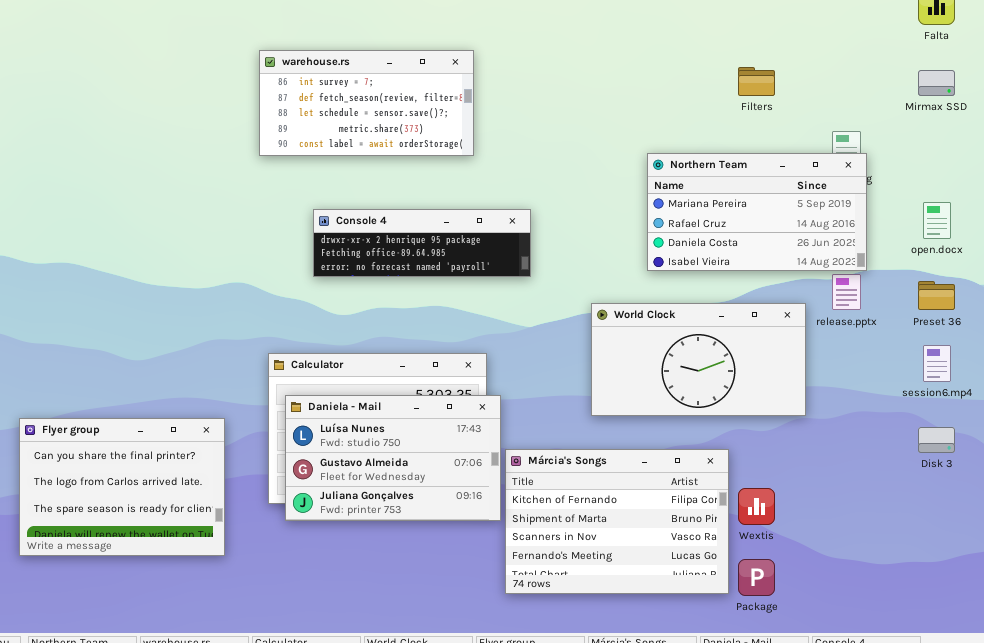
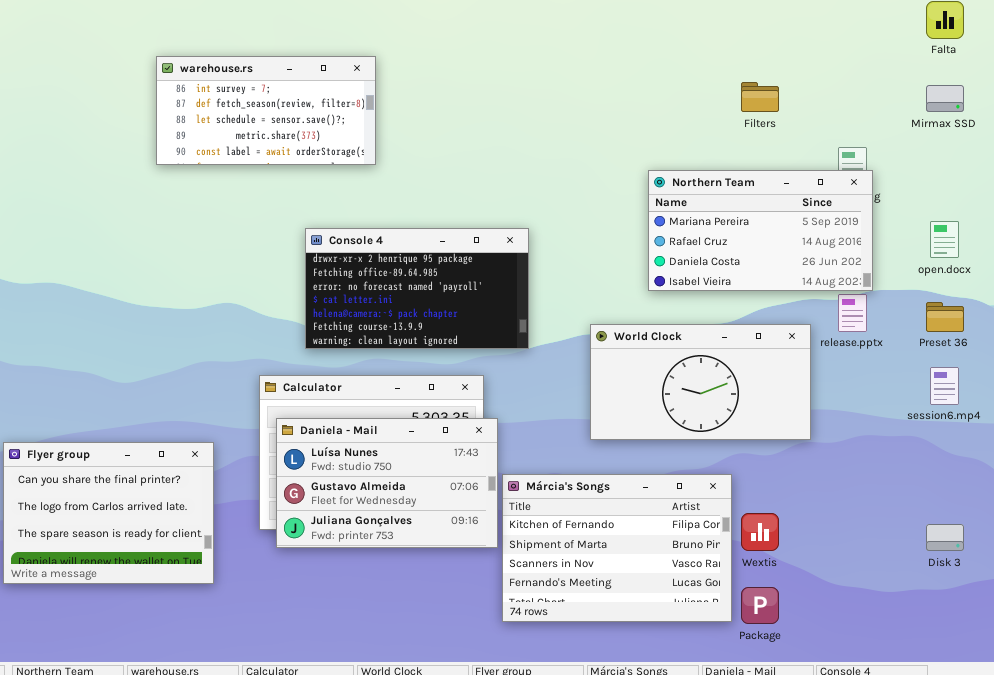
warehouse.rs: [259,50,474,156] -> [156,56,376,165], moved
Console 4: [313,209,531,277] -> [305,228,529,349], resized
Disk 3: [918,427,955,453] -> [926,524,964,551], moved

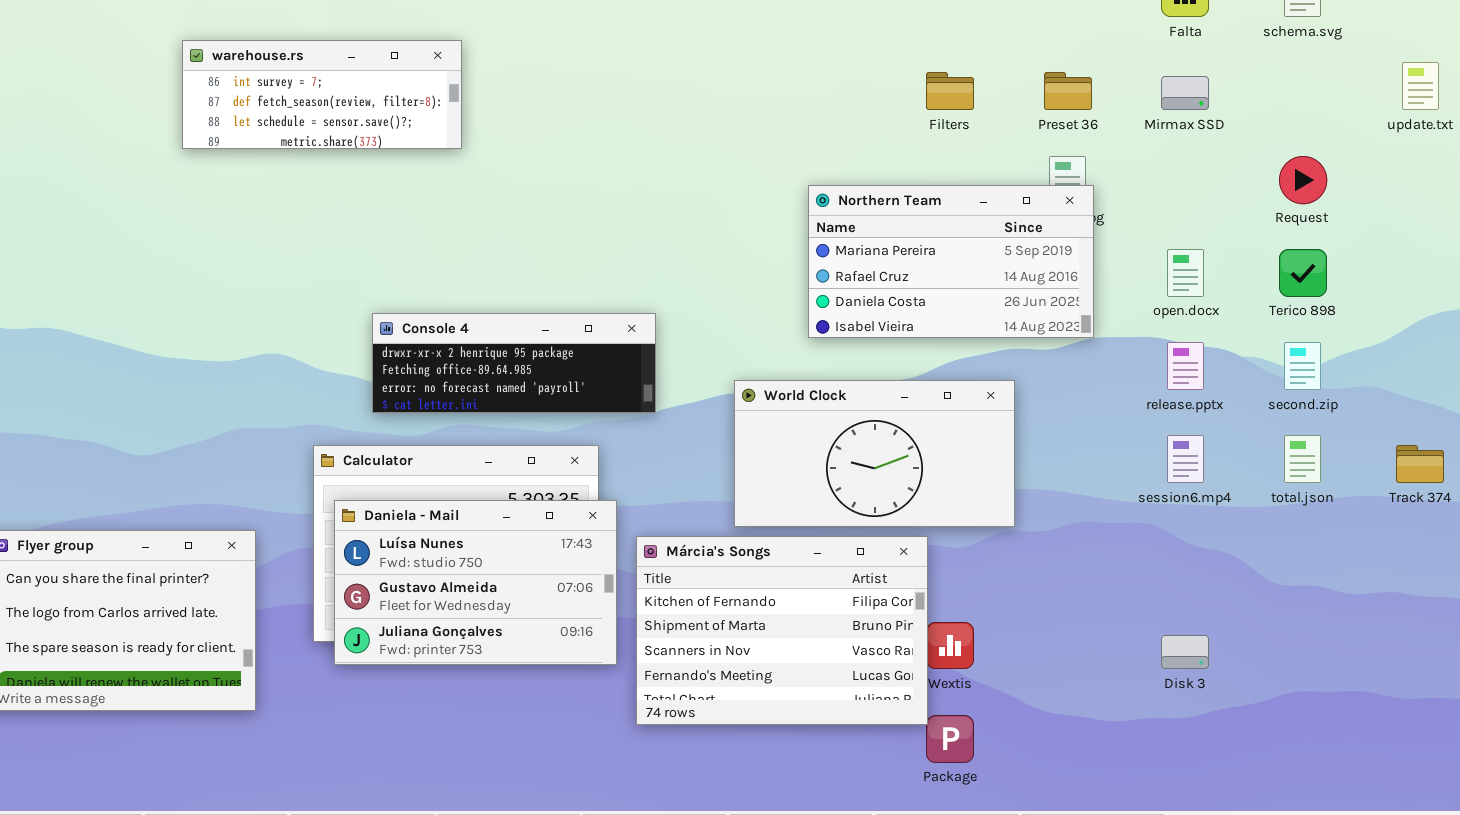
warehouse.rs: [156,56,376,165] -> [182,40,462,149], resized
Console 4: [305,228,529,349] -> [372,313,656,413], resized
release.pptx: [838,294,867,332] -> [1167,342,1204,390], moved
Preset 36: [926,302,964,332] -> [1044,72,1092,110], moved
Márcia's Songs: [502,474,732,622] -> [636,536,928,725], moved

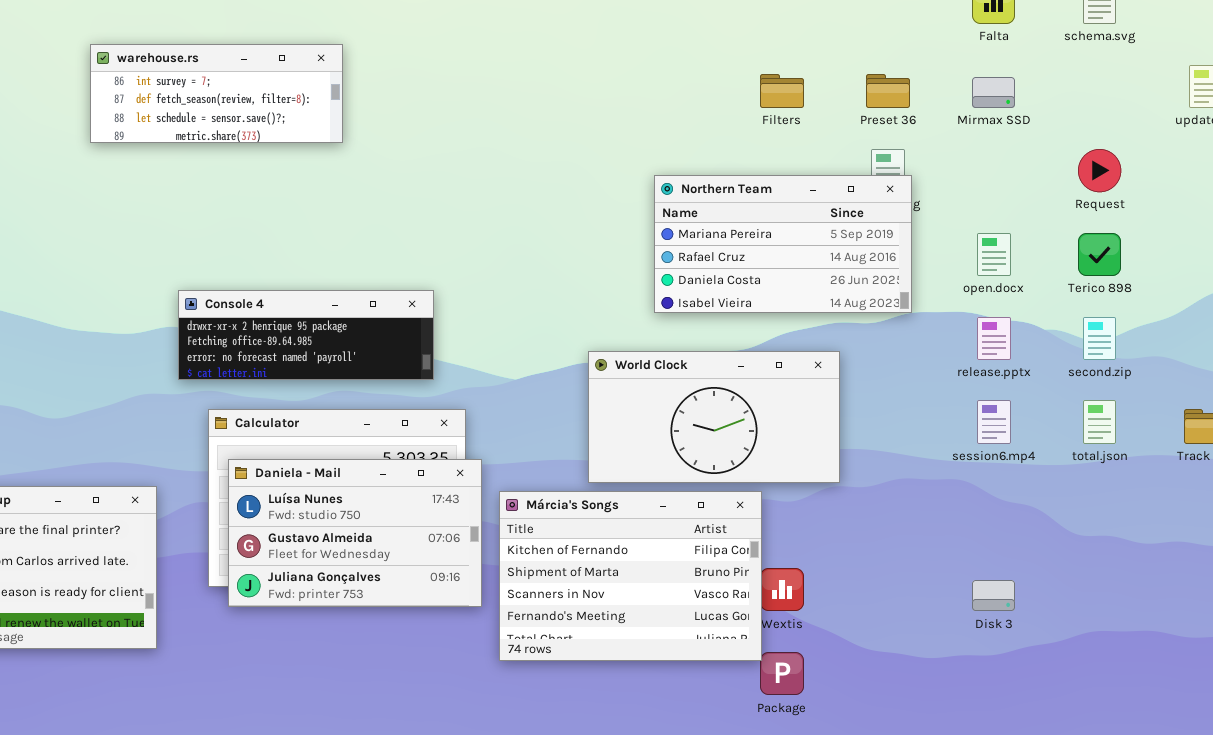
Console 4: [372,313,656,413] -> [178,290,434,380], moved

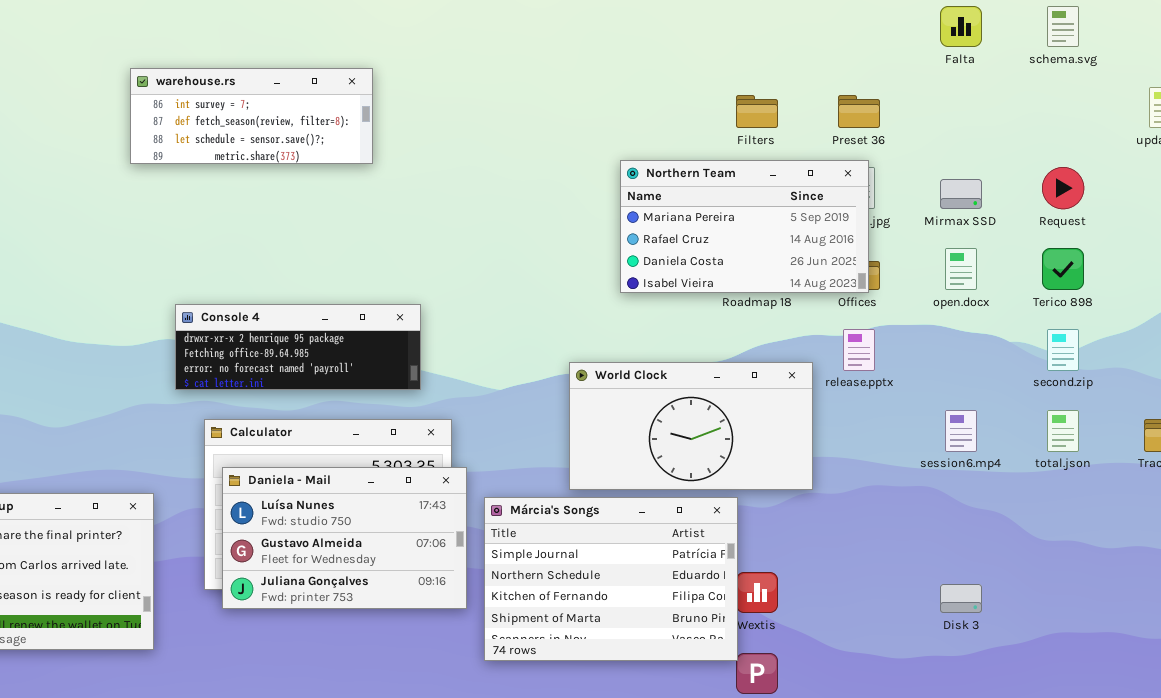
warehouse.rs: [90,44,343,143] -> [130,68,373,164], moved
Mirmax SSD: [972,77,1015,108] -> [940,179,982,209], moved
Northern Team: [654,175,912,313] -> [620,160,869,293], moved
release.pptx: [977,317,1011,360] -> [843,329,875,371], moved
Márcia's Songs: [499,491,762,661] -> [484,497,738,661], scrolled up 2 rows

